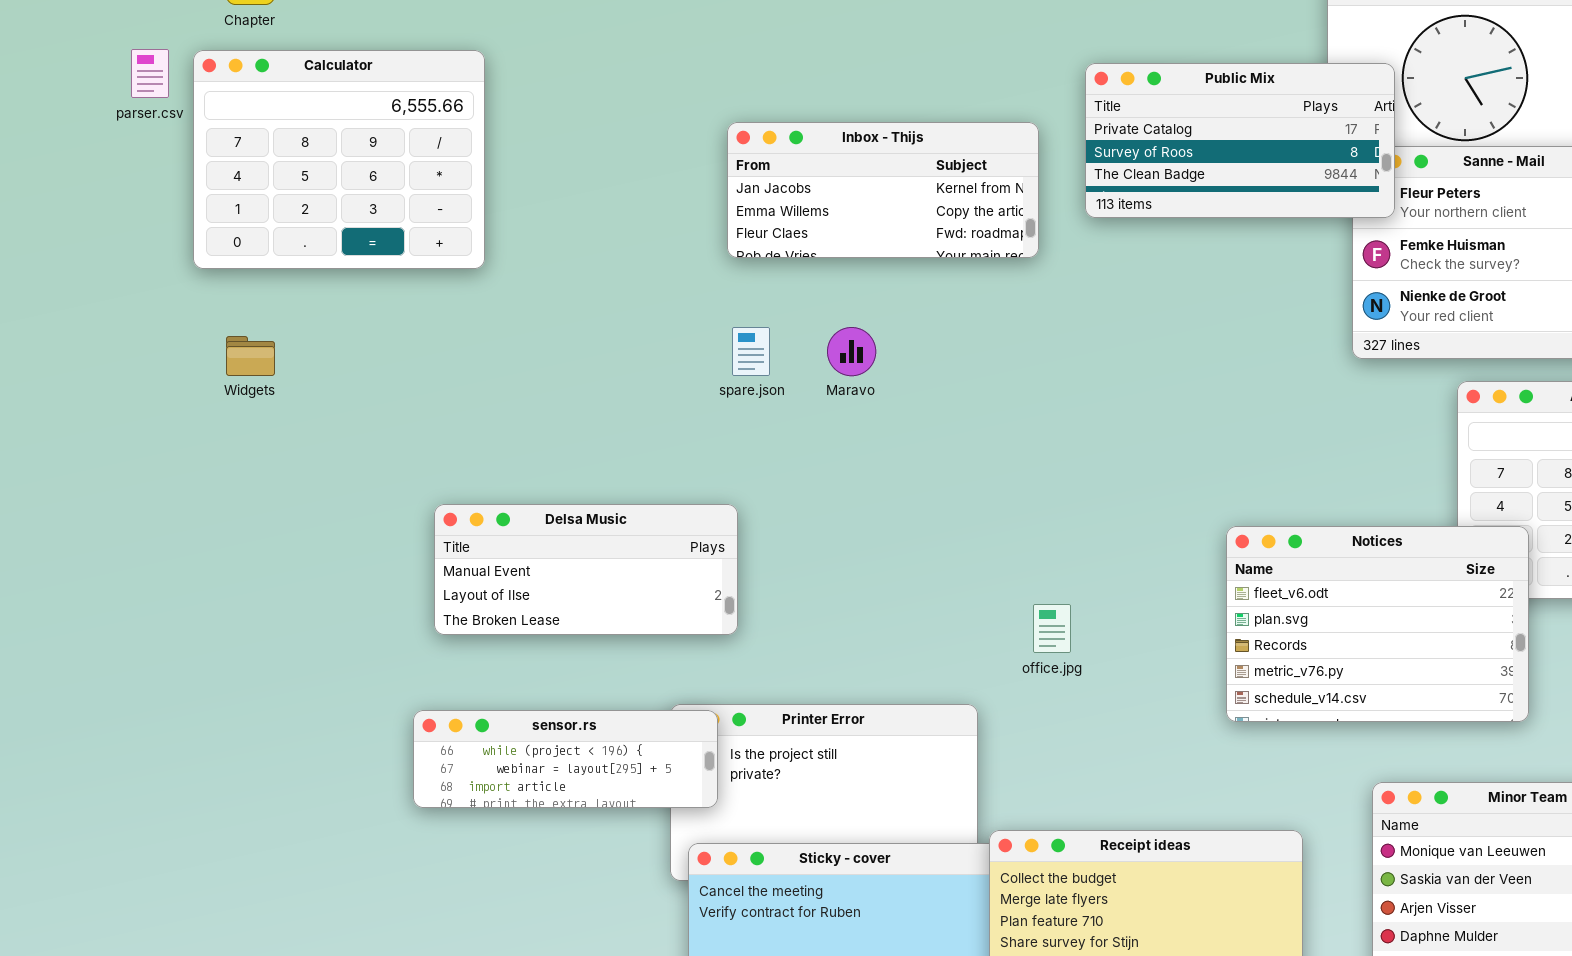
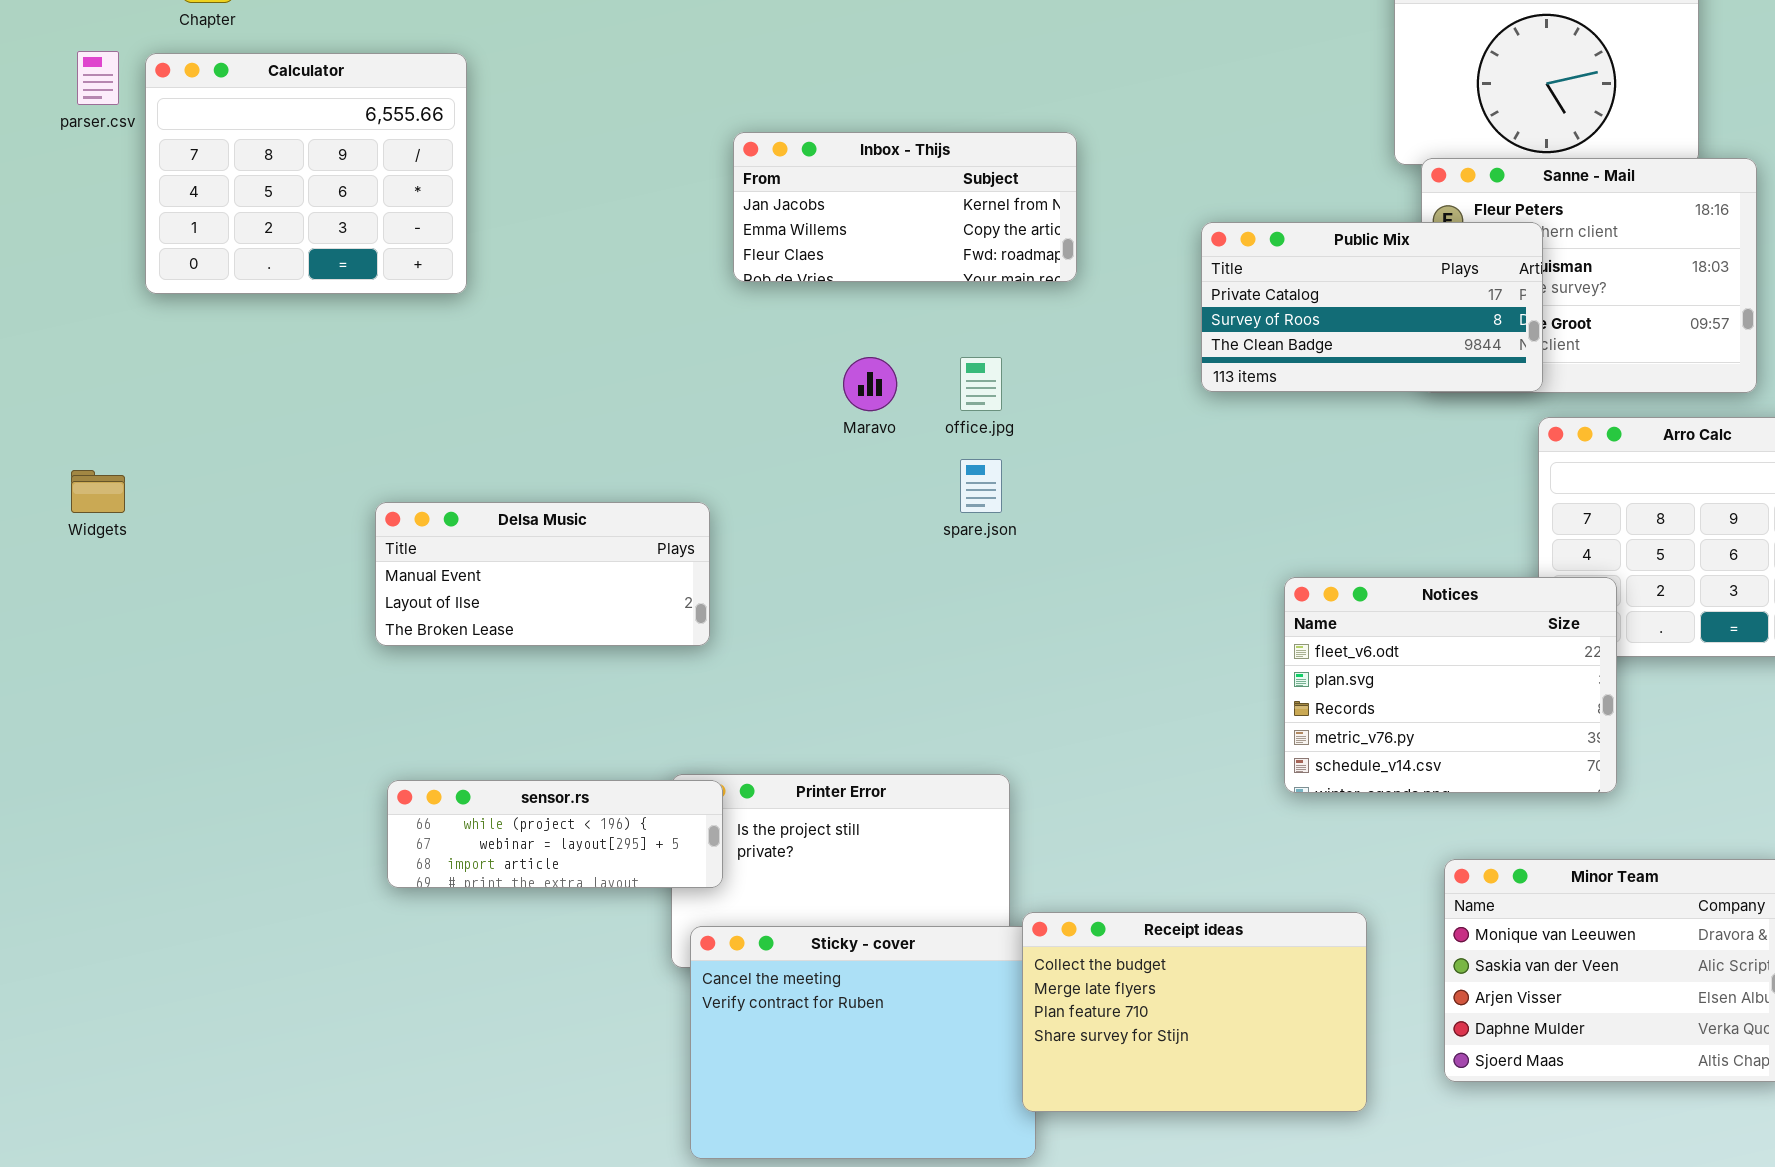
Public Mix: [1085,63,1395,218] -> [1201,222,1543,392], moved
spare.json: [732,327,770,376] -> [960,459,1002,513], moved
Widgets: [226,336,275,376] -> [71,470,125,513], moved
Delsa Music: [434,504,738,635] -> [375,502,710,646], moved
office.jpg: [1033,604,1071,653] -> [960,357,1002,411], moved

